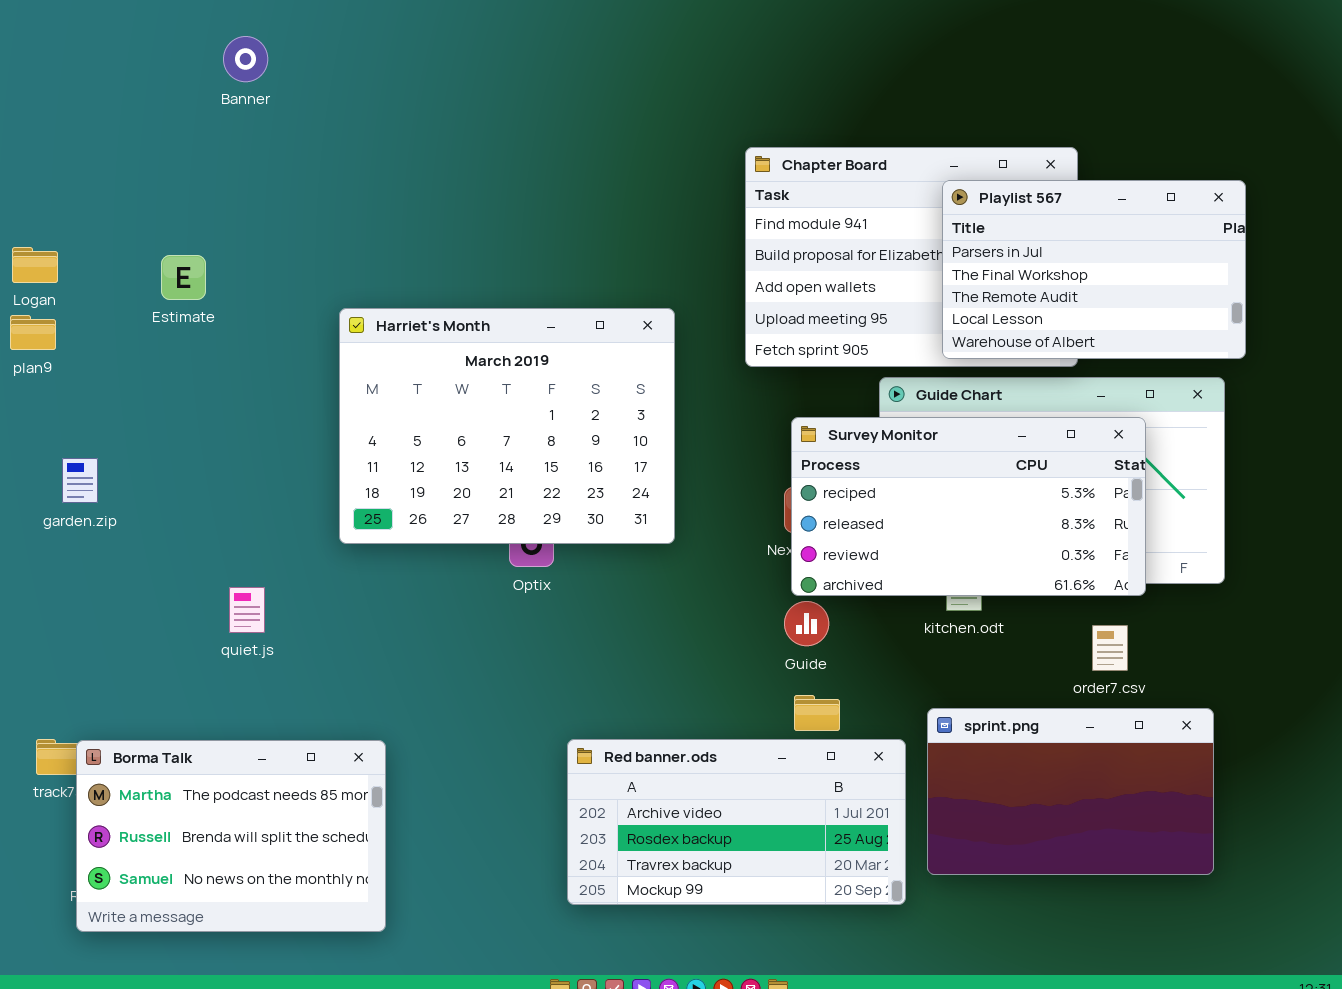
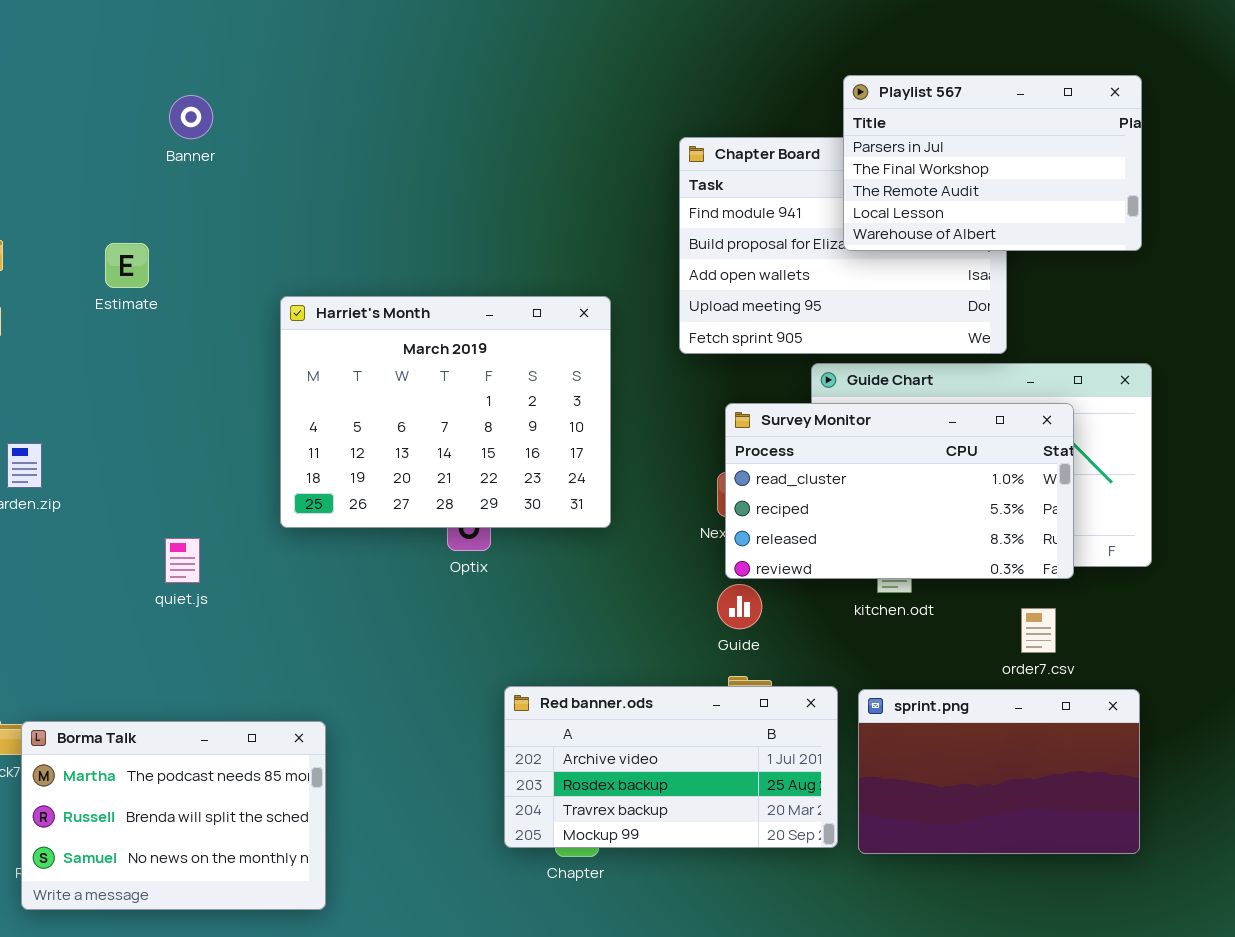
Banner: [223,36,268,82] -> [169,95,213,139], moved
Playlist 567: [942,180,1246,359] -> [843,75,1142,251], moved
Survey Monitor: [791,417,1146,596] -> [725,403,1074,579], scrolled up 1 row
quiet.js: [229,587,265,633] -> [165,538,200,583], moved
Red banner.ods: [567,739,906,905] -> [504,686,838,848], moved

